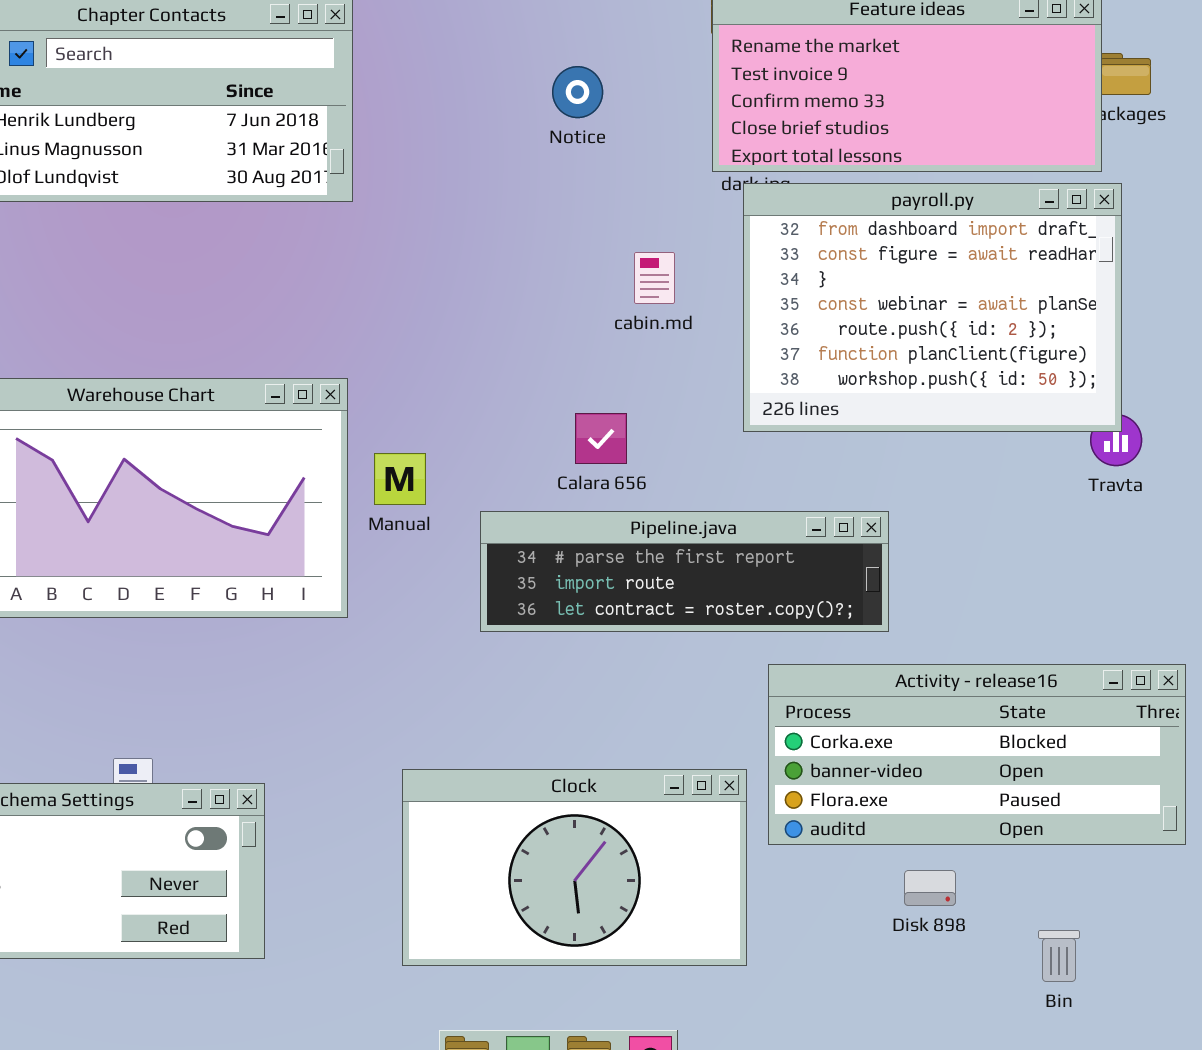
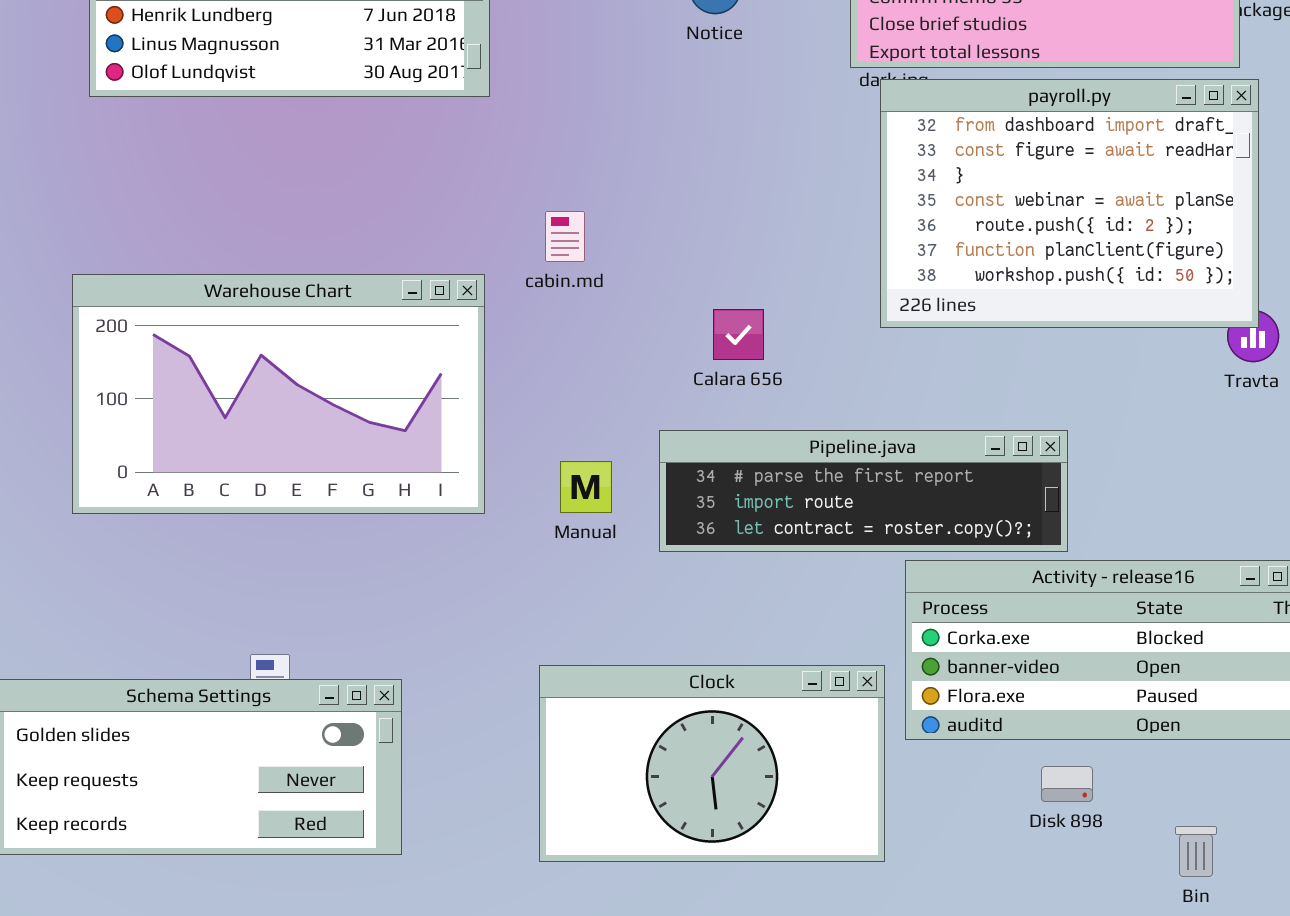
cabin.md: [634,252,675,304] -> [545,211,585,262], moved
Manual: [374,453,426,505] -> [560,461,612,513], moved
Pipeline.java: [480,511,889,632] -> [659,430,1068,552], moved

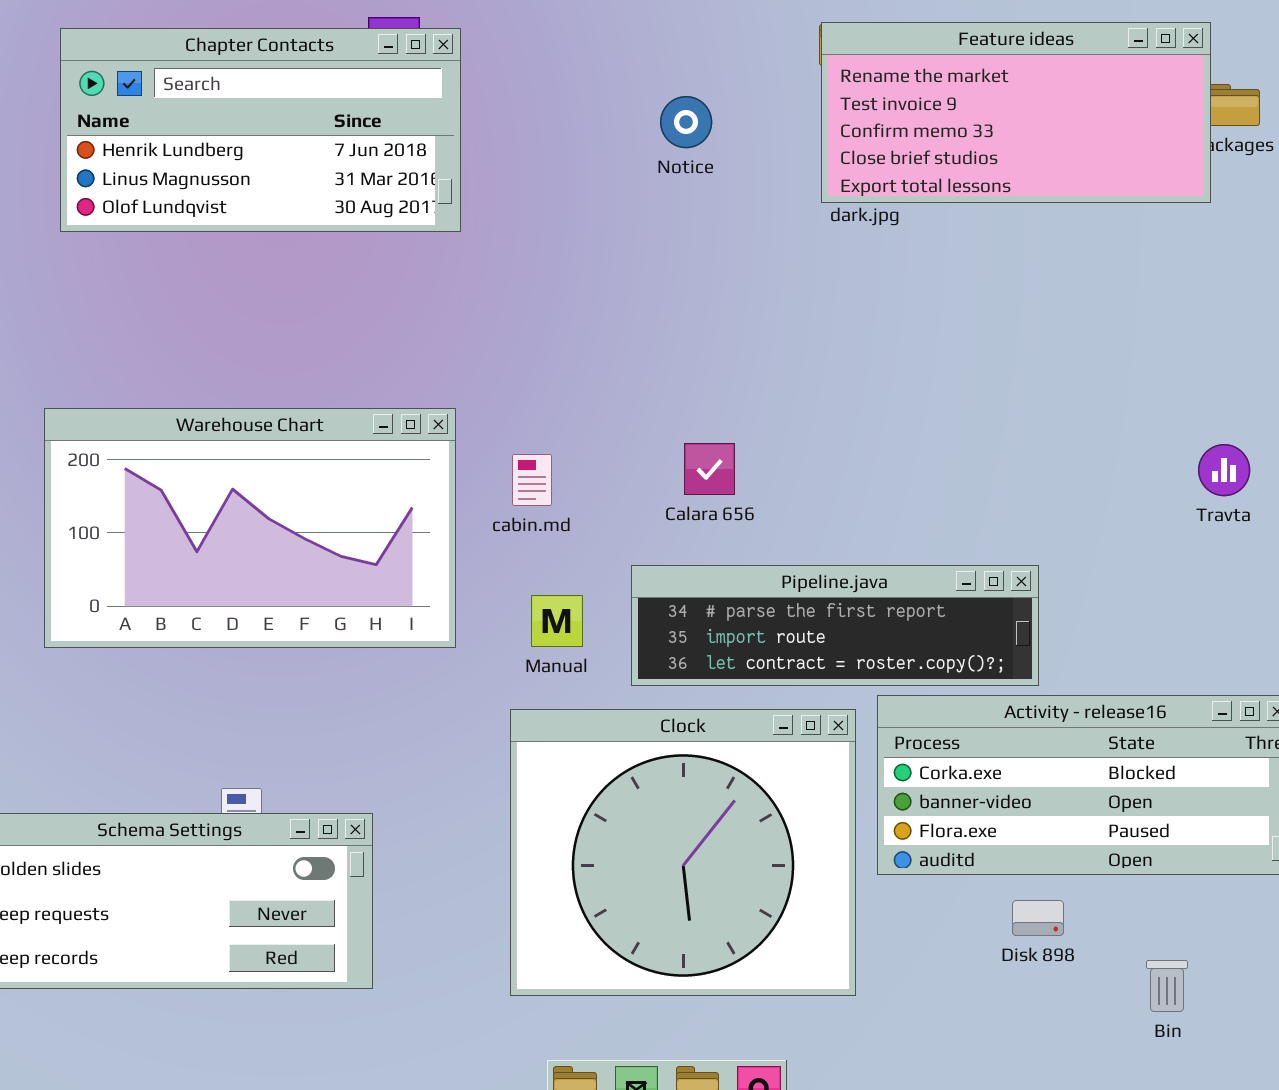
payroll.py: [880,79,1259,328] -> none, closed
cabin.md: [545,211,585,262] -> [512,454,552,506], moved
Clock: [539,665,885,862] -> [510,709,856,996], resized

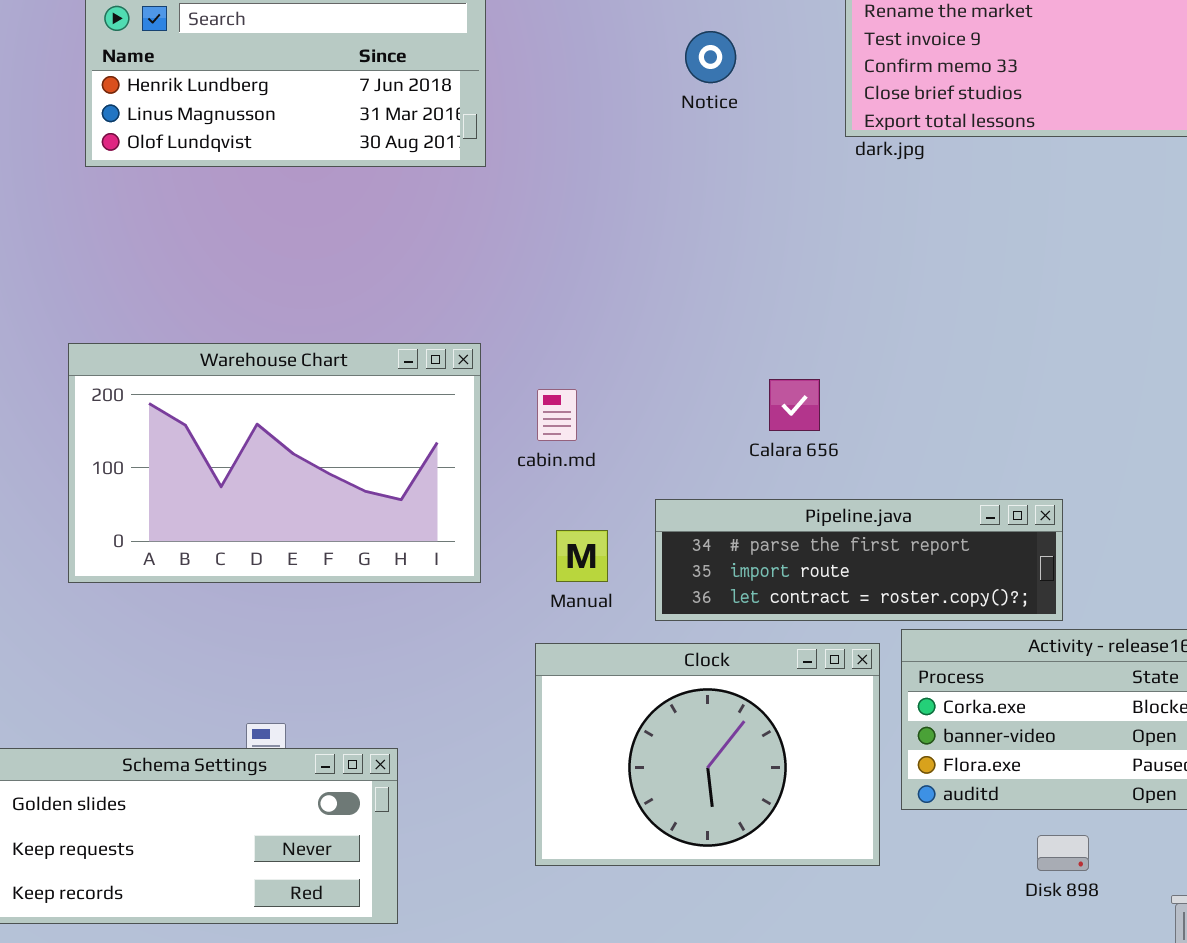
Calara 656: [684,443,735,495] -> [769,379,820,431], moved
Clock: [510,709,856,996] -> [535,643,880,866], resized

